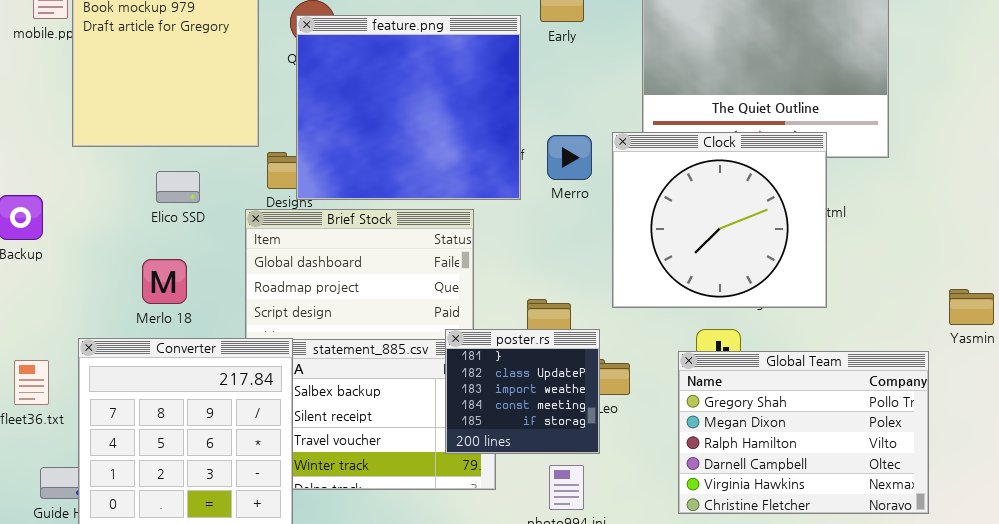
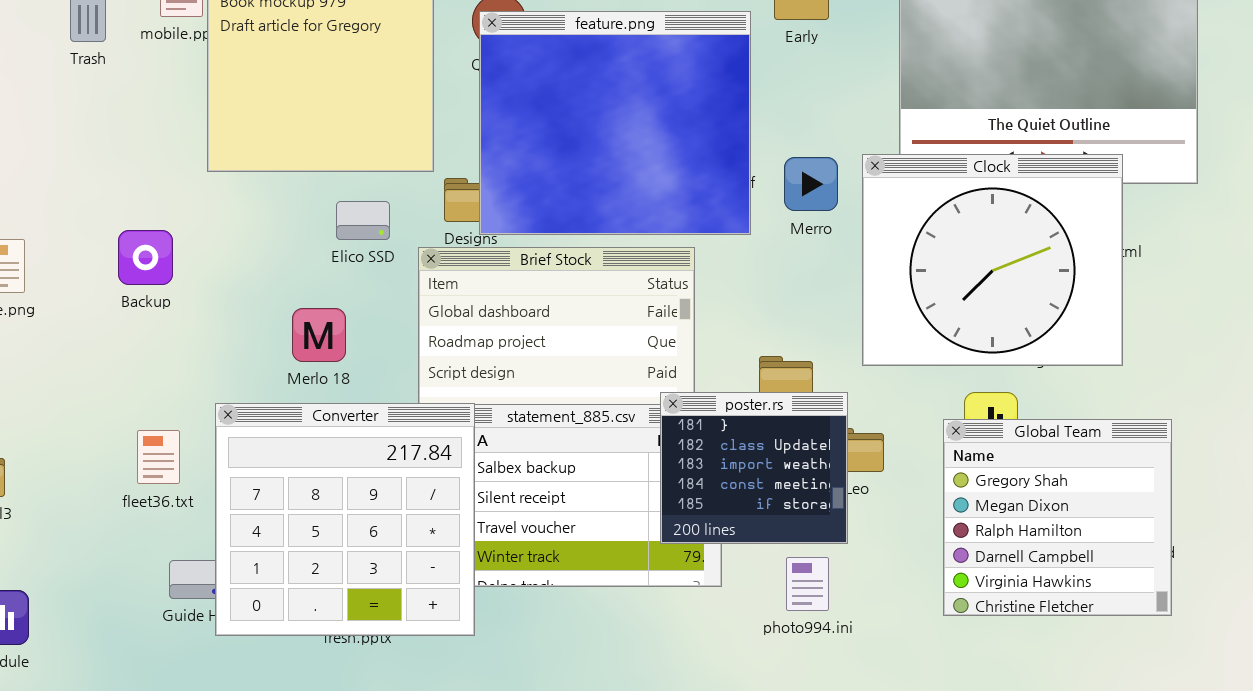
Elico SSD: [156,171,200,203] -> [336,201,390,240], moved
Global Team: [678,351,929,514] -> [943,419,1172,616], resized

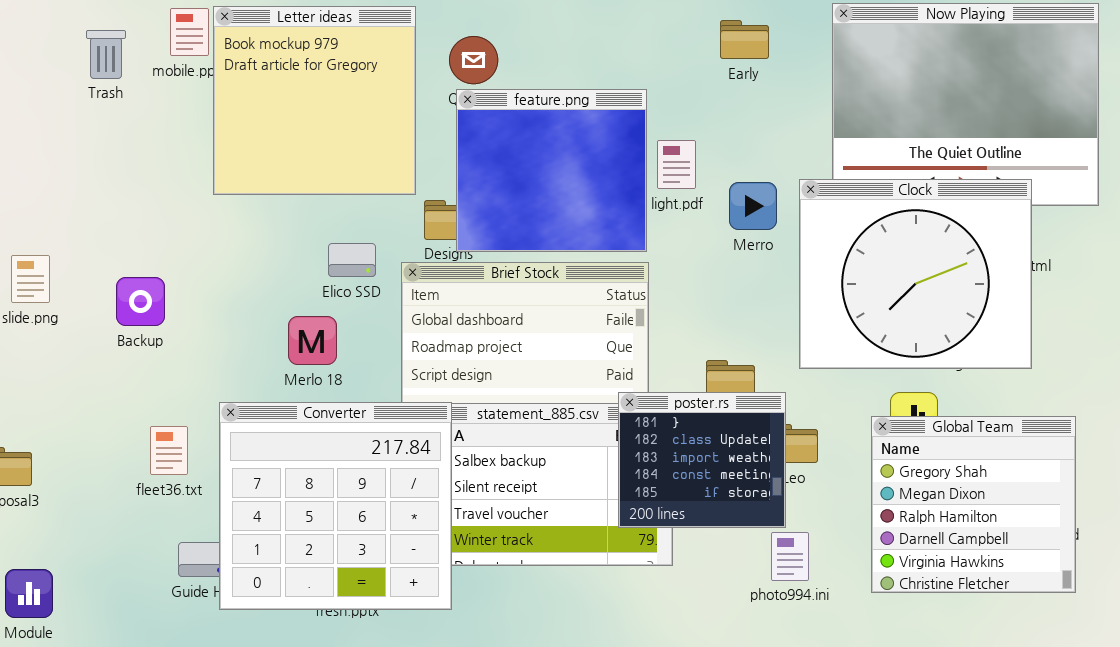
feature.png: [479,11,751,235] -> [456,89,647,252], resized
Elico SSD: [336,201,390,240] -> [328,243,376,277], moved
Backup: [118,230,173,285] -> [116,277,165,326], moved
photo994.ini: [786,557,829,611] -> [771,532,809,581], moved

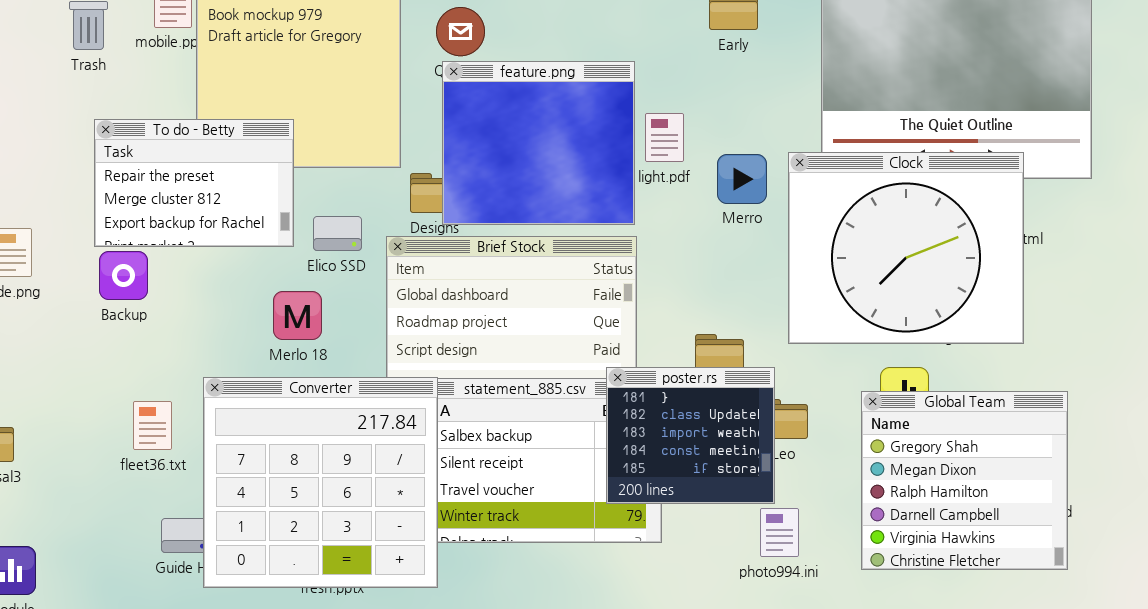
To do - Betty: none -> [94,119,294,247], opened

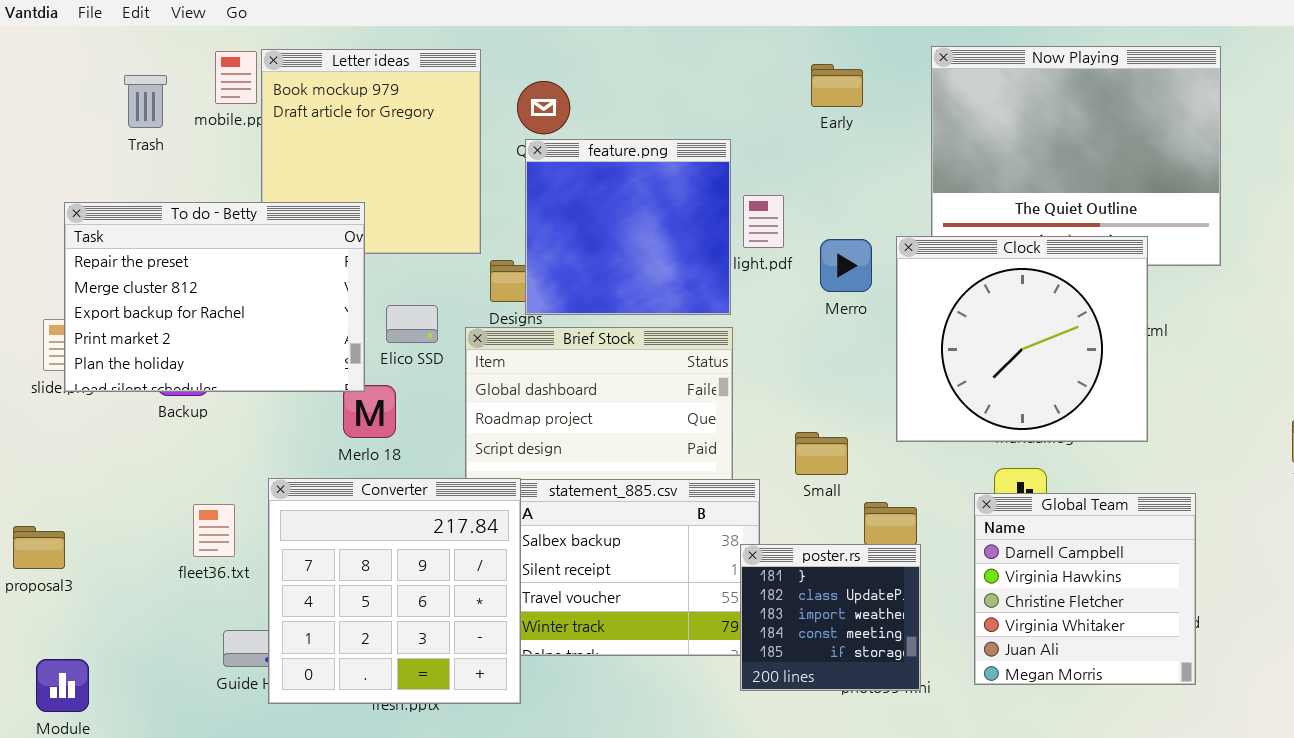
To do - Betty: [94,119,294,247] -> [64,202,365,392], resized
poster.rs: [606,367,775,504] -> [740,544,921,691], moved
Global Team: [861,391,1068,570] -> [974,493,1196,685], scrolled down 3 rows

